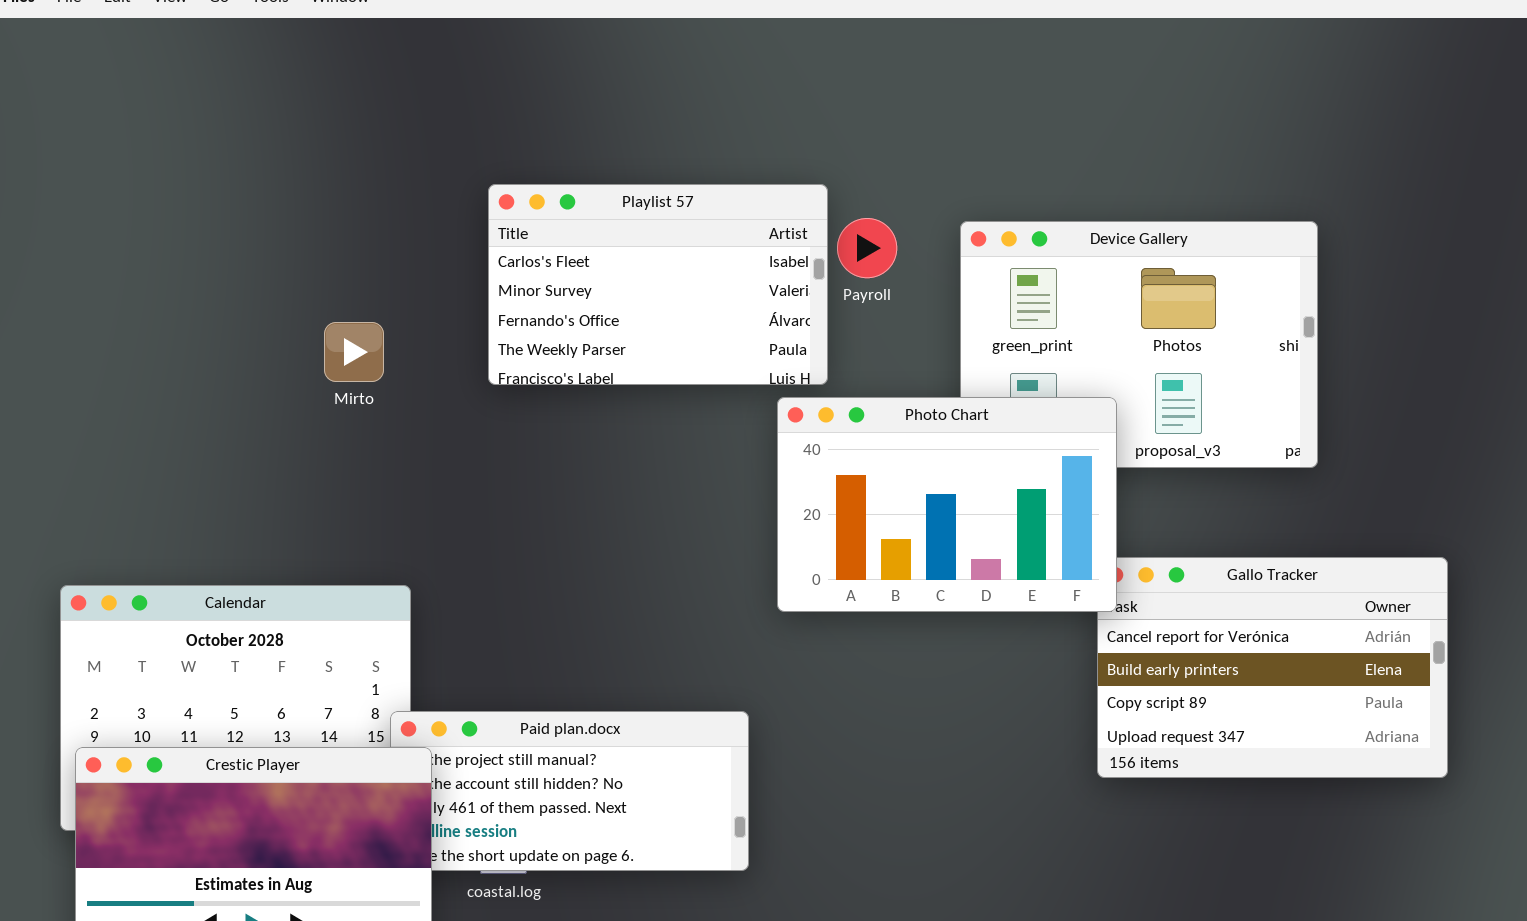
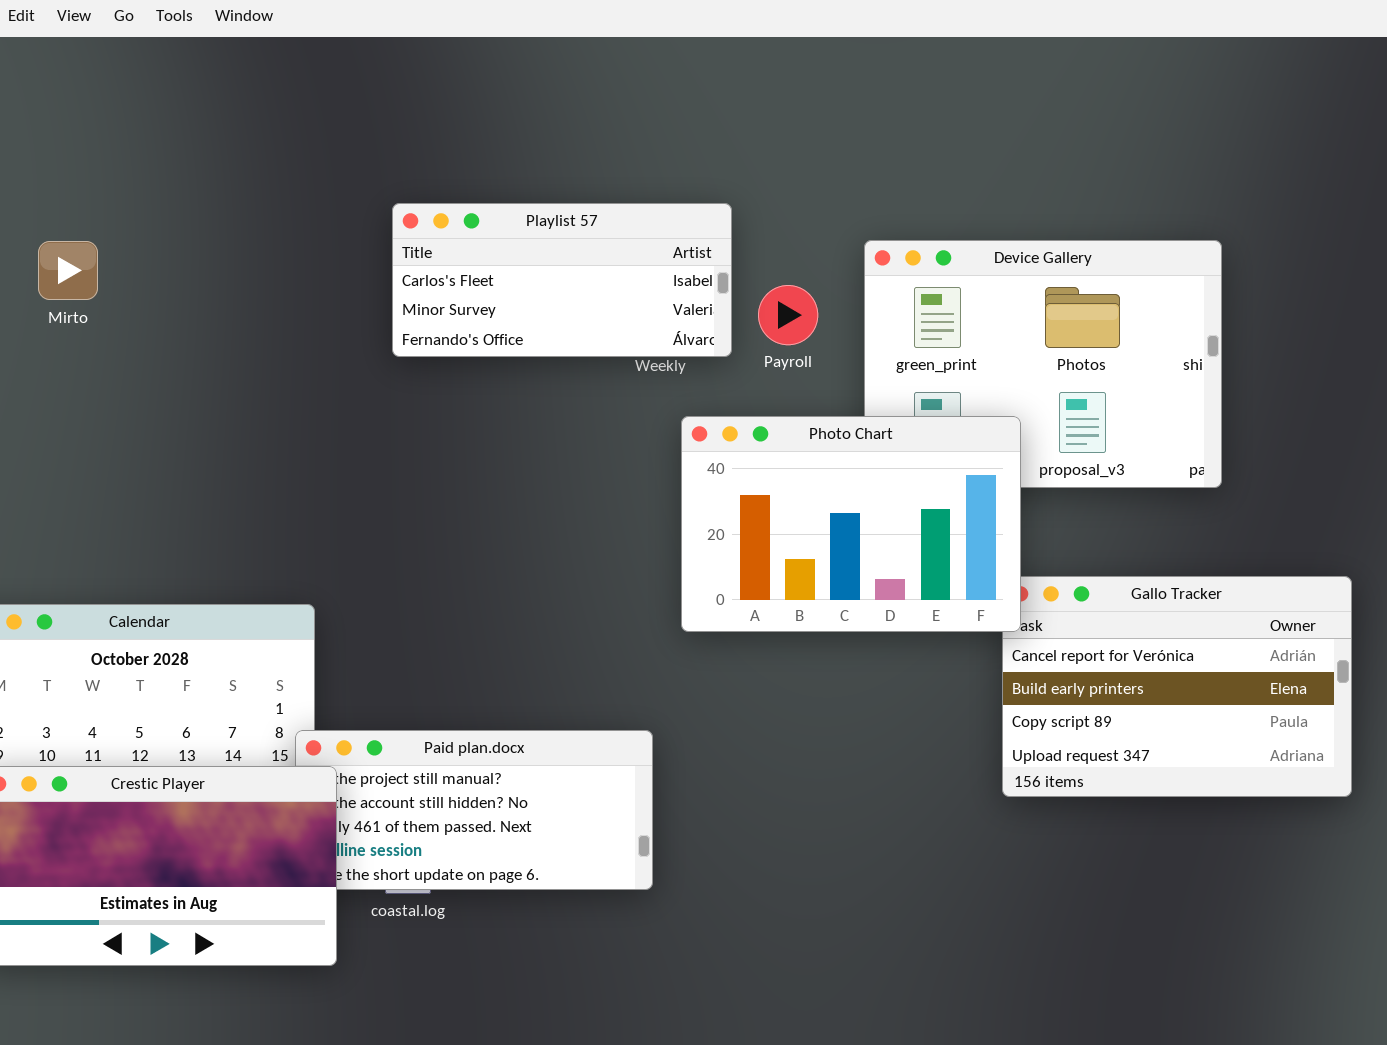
Playlist 57: [488,184,828,385] -> [392,203,732,357], resized
Payroll: [837,218,897,278] -> [758,285,818,345], moved
Mirto: [324,322,384,382] -> [38,241,98,300], moved

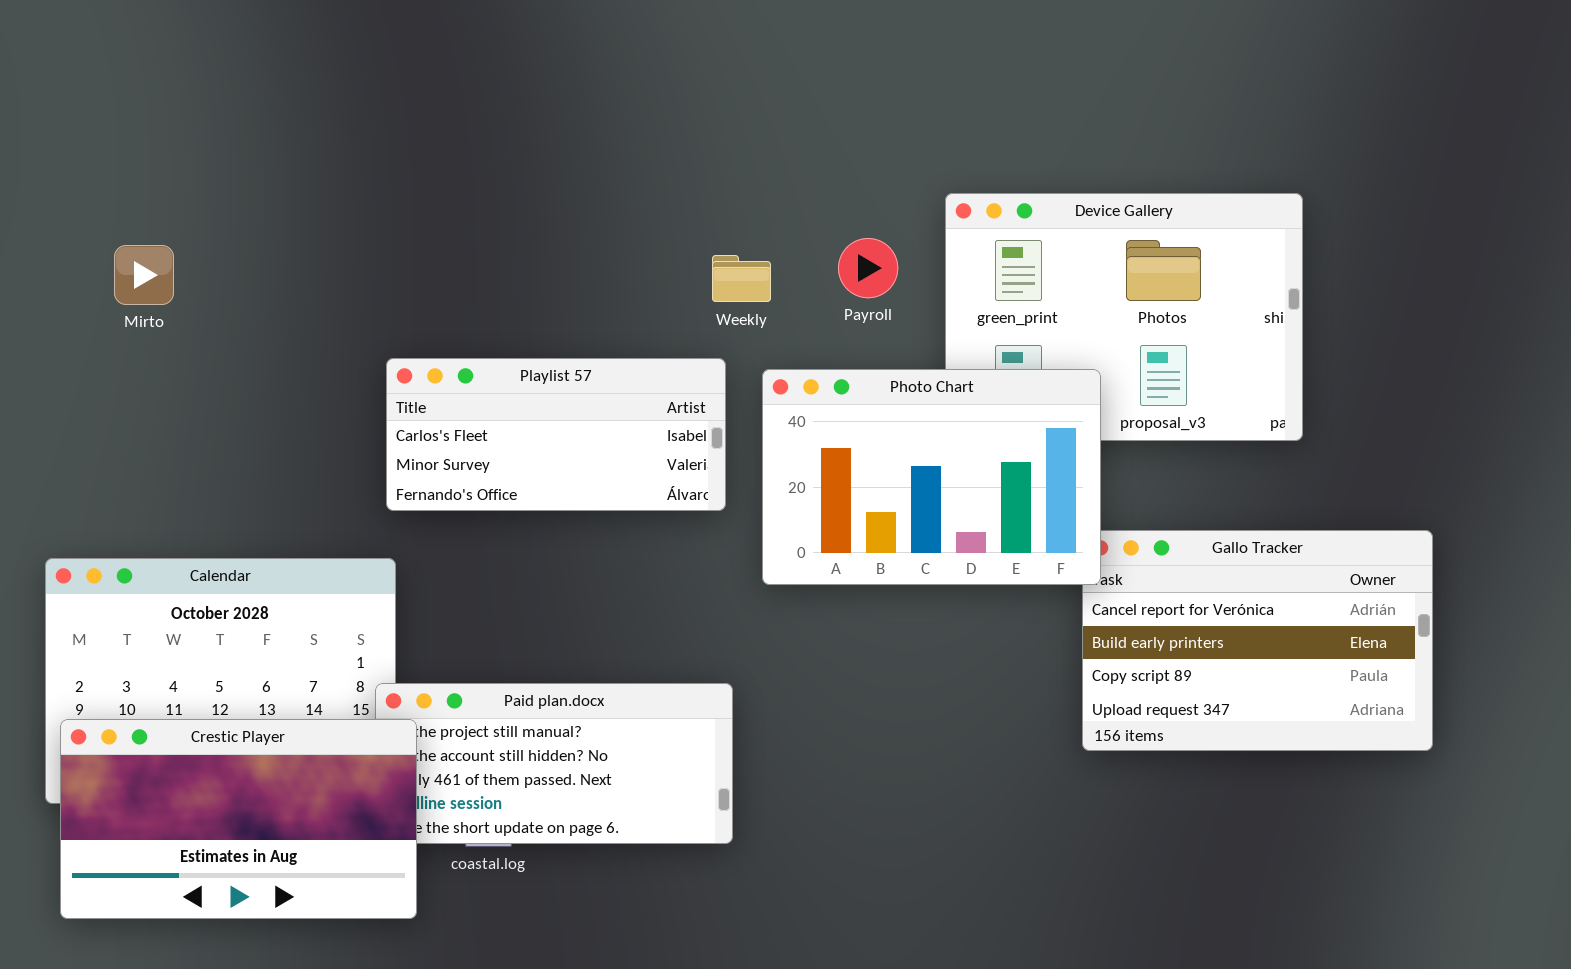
Playlist 57: [392,203,732,357] -> [386,358,726,511], moved
Mirto: [38,241,98,300] -> [114,245,174,305], moved

